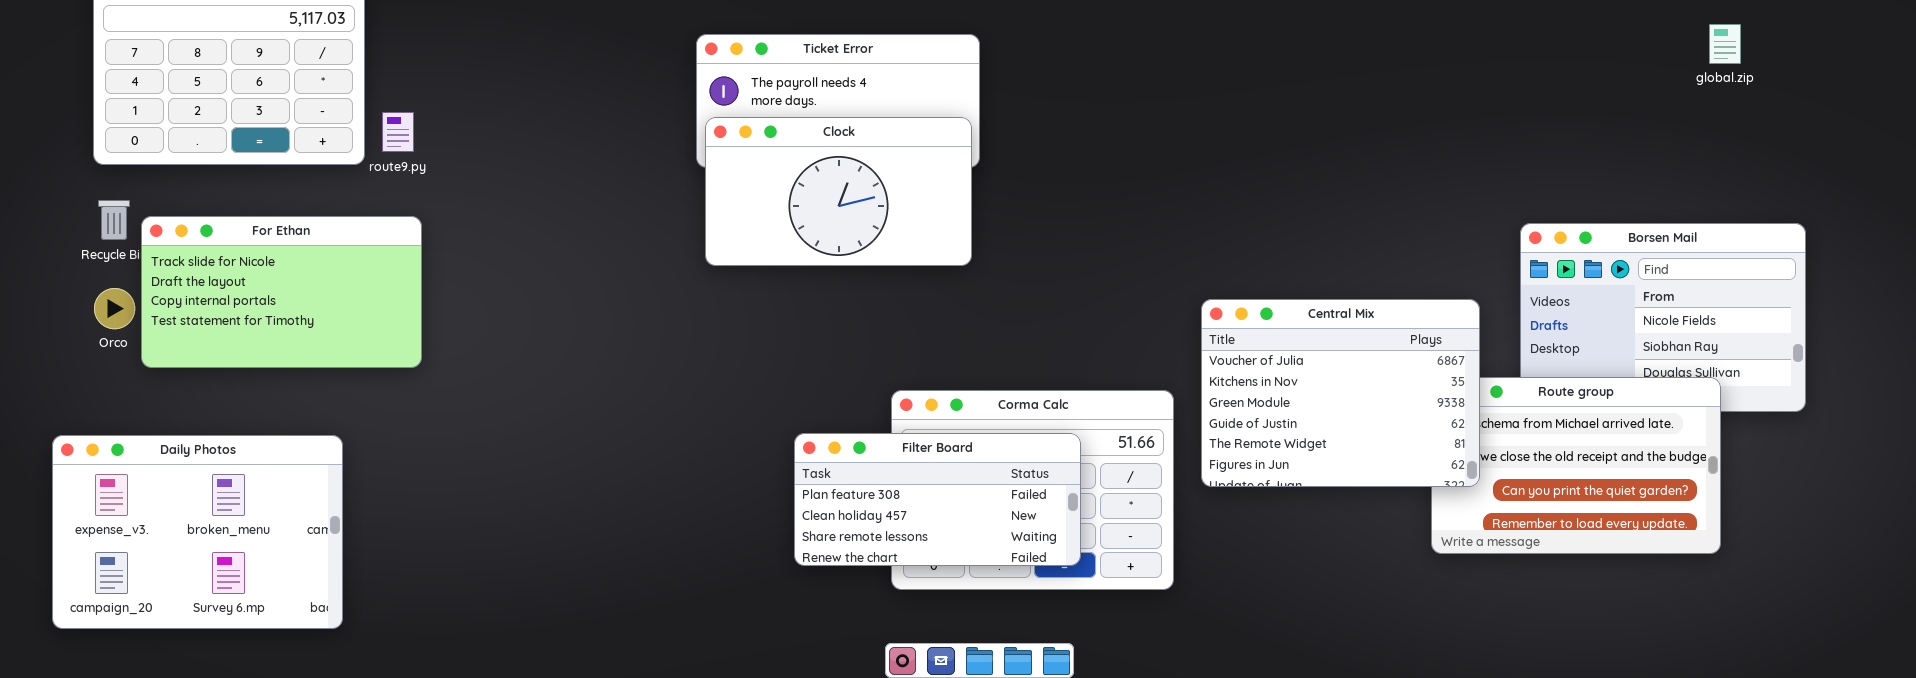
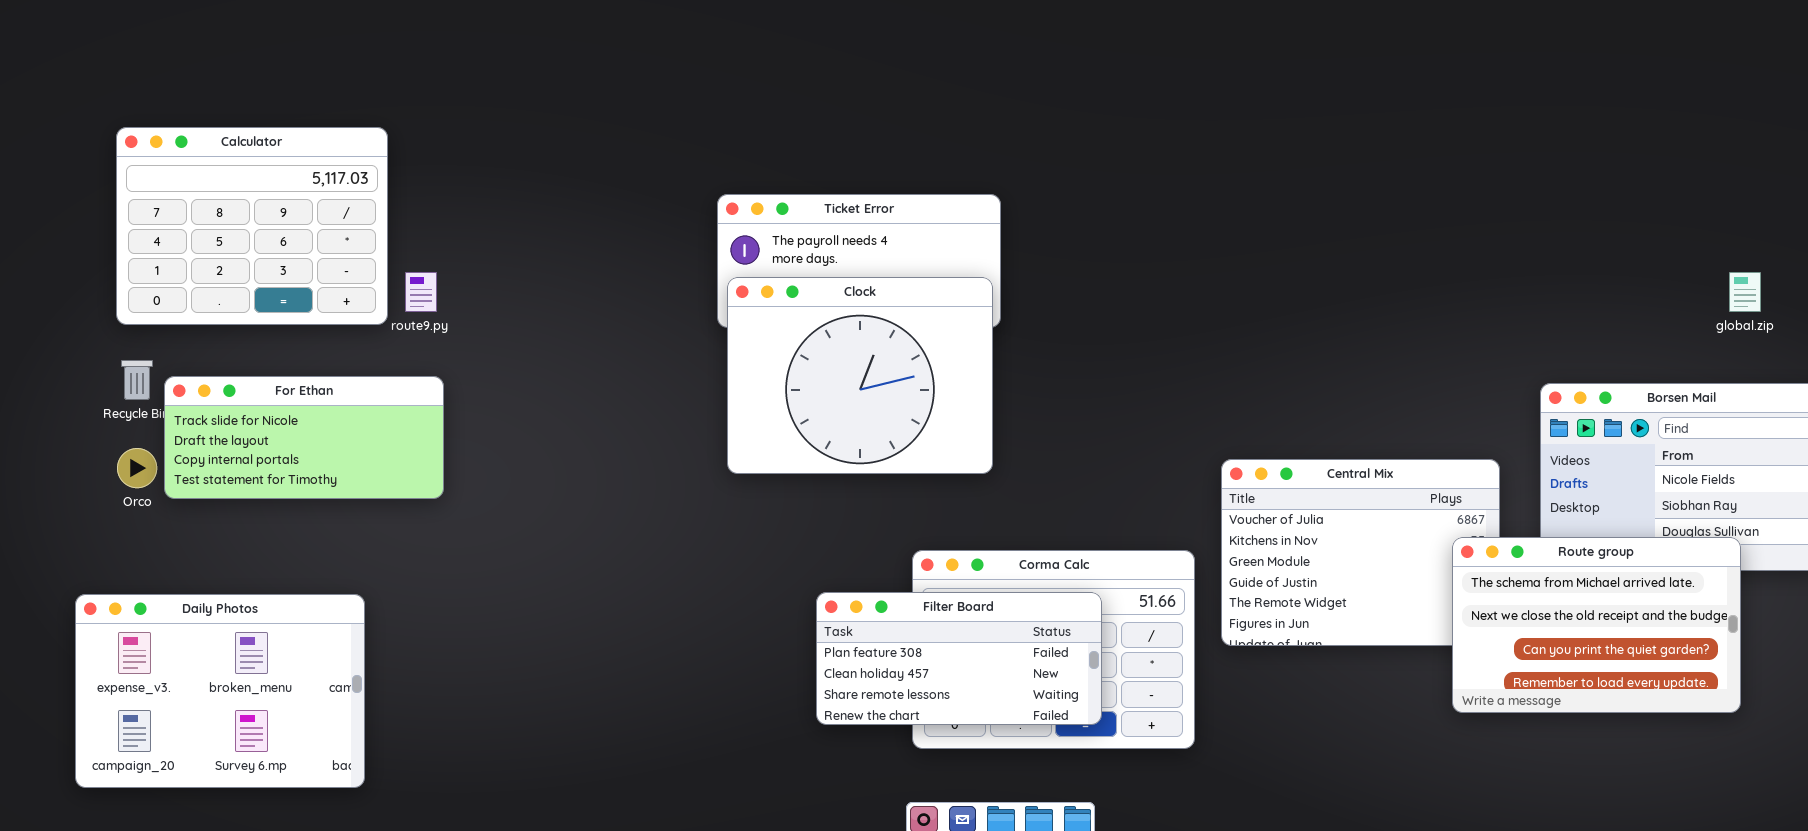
global.zip: [1709,24,1741,64] -> [1729,272,1761,312], moved
Clock: [705,117,972,266] -> [727,277,993,474], resized
For Ethan: [141,216,422,368] -> [164,376,444,499], resized
Route group: [1431,377,1721,554] -> [1452,537,1741,713], raised

